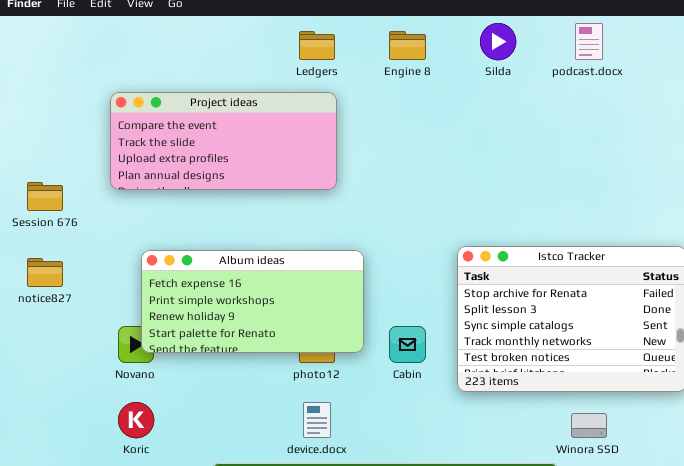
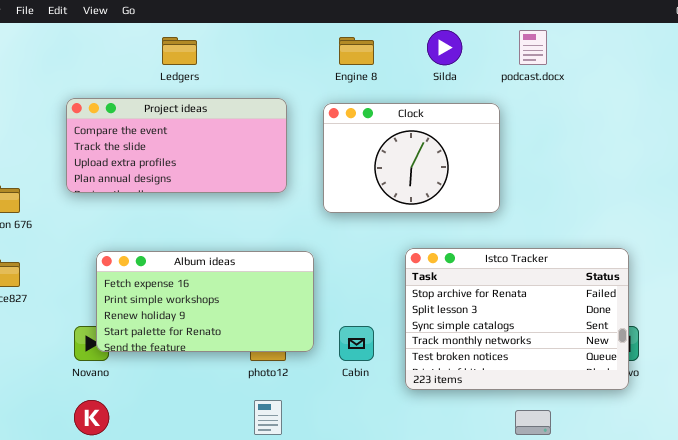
Ledgers: [299,31,335,60] -> [162,37,197,65], moved
Clock: none -> [323,103,500,213], opened

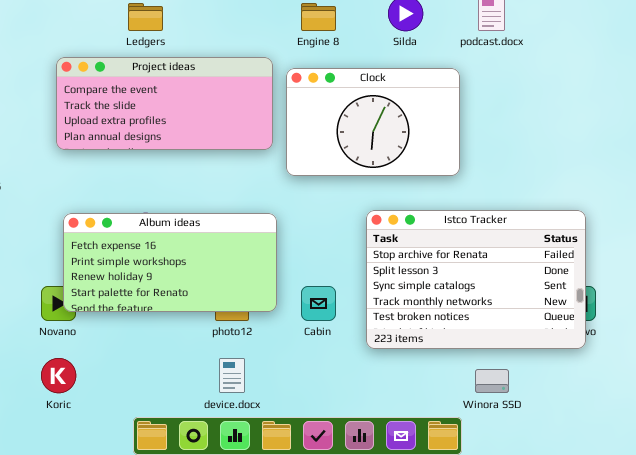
Project ideas: [66,98,287,193] -> [56,57,273,150], moved

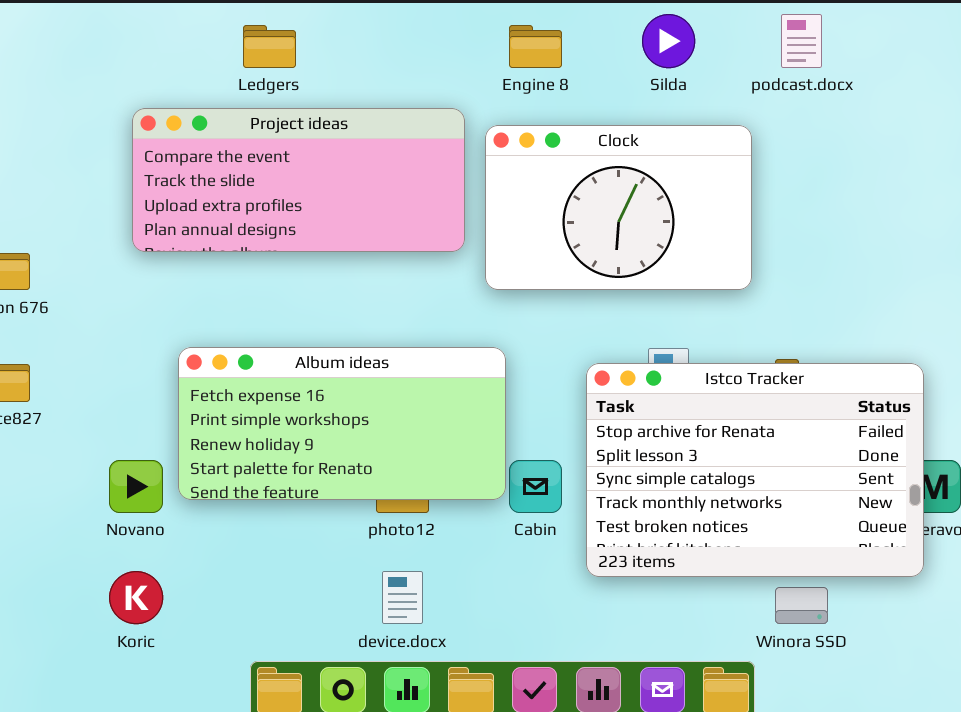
Istco Tracker: [366,210,586,349] -> [586,363,924,577], moved
Album ideas: [63,213,277,312] -> [178,347,506,500], moved

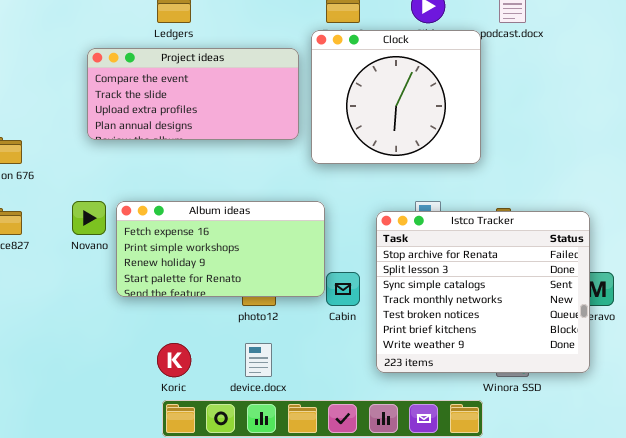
Clock: [485,125,752,290] -> [311,30,481,164], resized
Istco Tracker: [586,363,924,577] -> [376,211,590,373], resized
Novano: [109,460,163,513] -> [72,201,106,235], moved
Koric: [109,571,163,624] -> [157,343,191,377], moved

